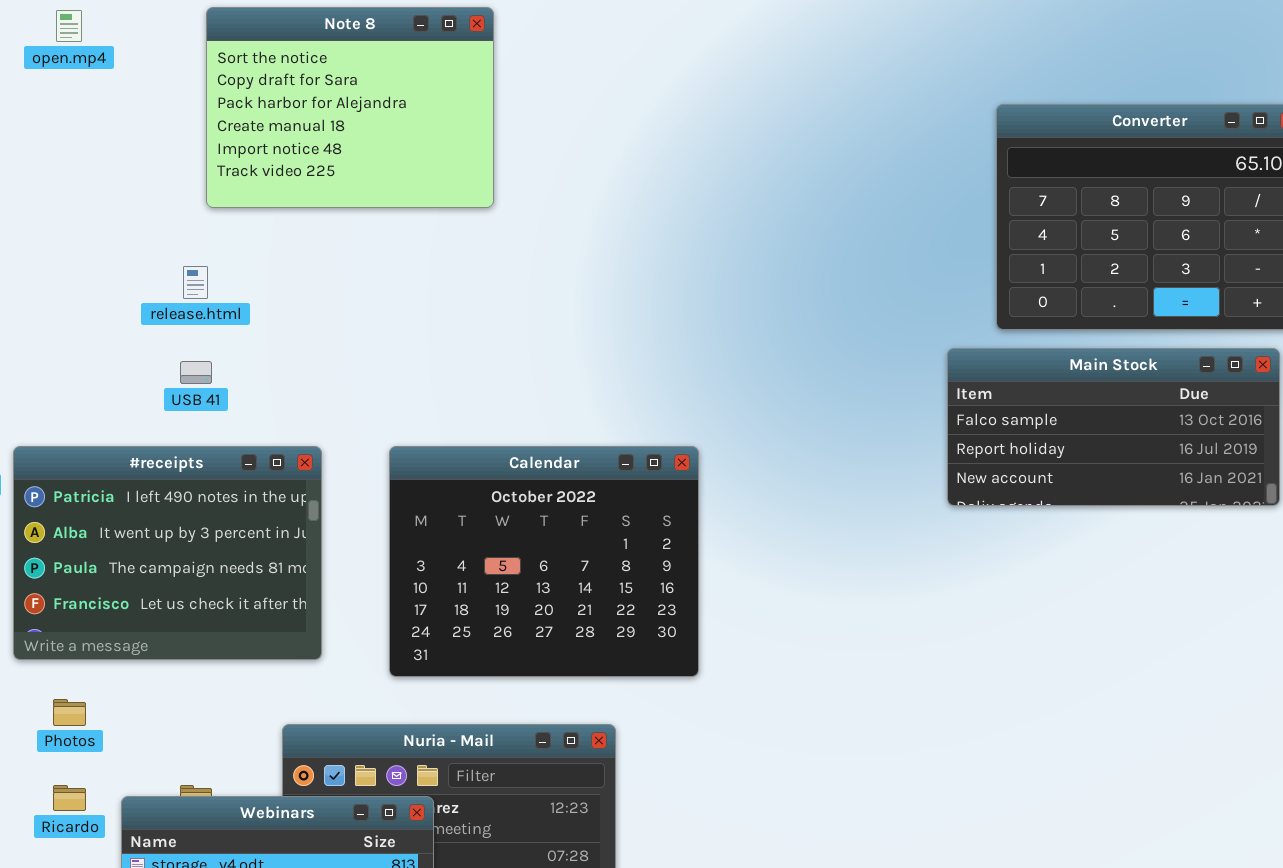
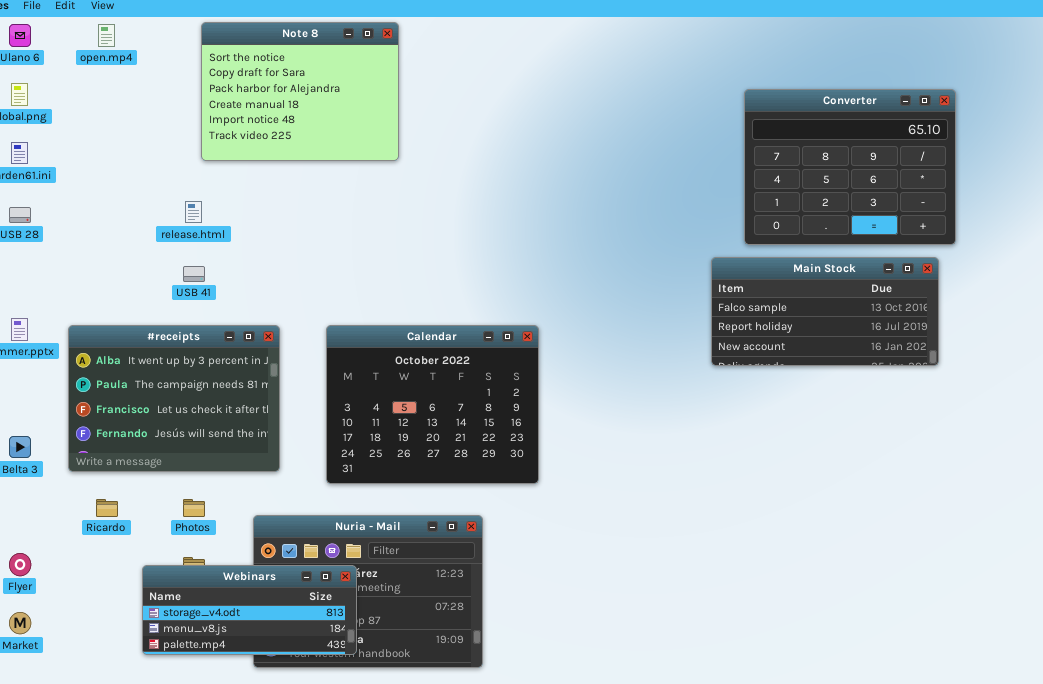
#receipts: [13,446,322,660] -> [68,325,280,472], scrolled down 1 row
Photos: [53,699,86,726] -> [183,499,205,517], moved
Ricardo: [53,785,86,811] -> [96,499,118,517], moved

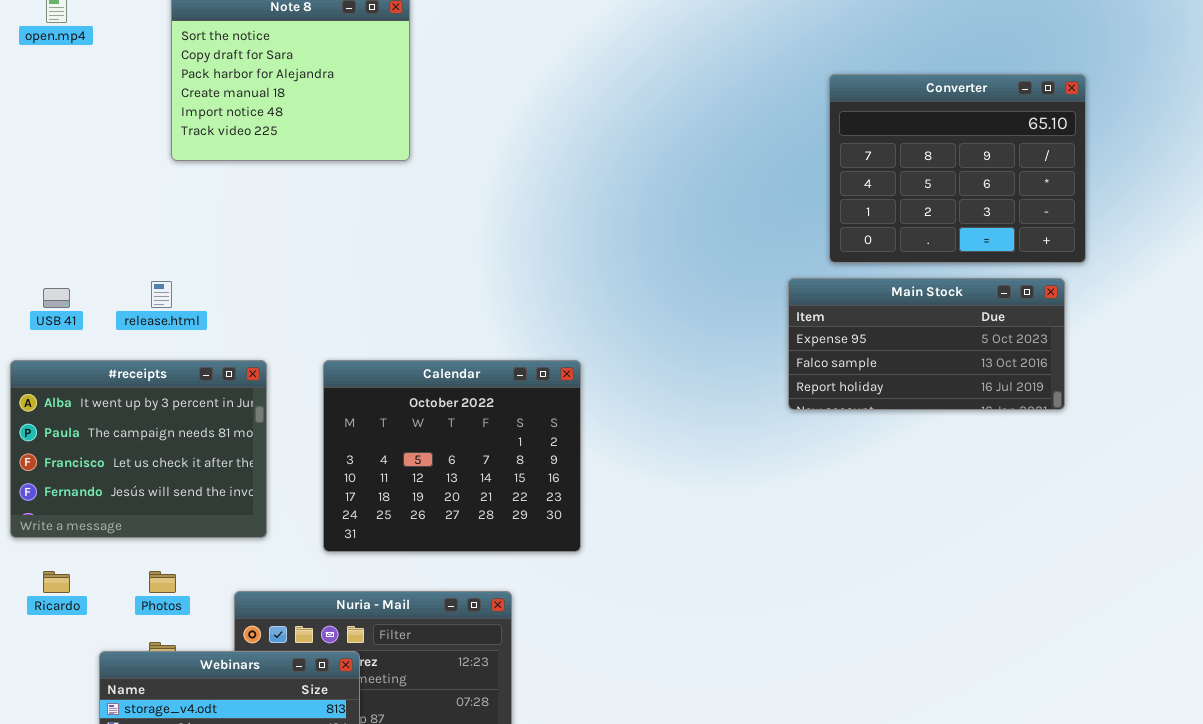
release.html: [185,201,202,223] -> [151,281,172,308], moved
Main Stock: [711,257,939,366] -> [788,278,1065,410], scrolled up 1 row
USB 41: [183,266,205,282] -> [43,288,70,308], moved

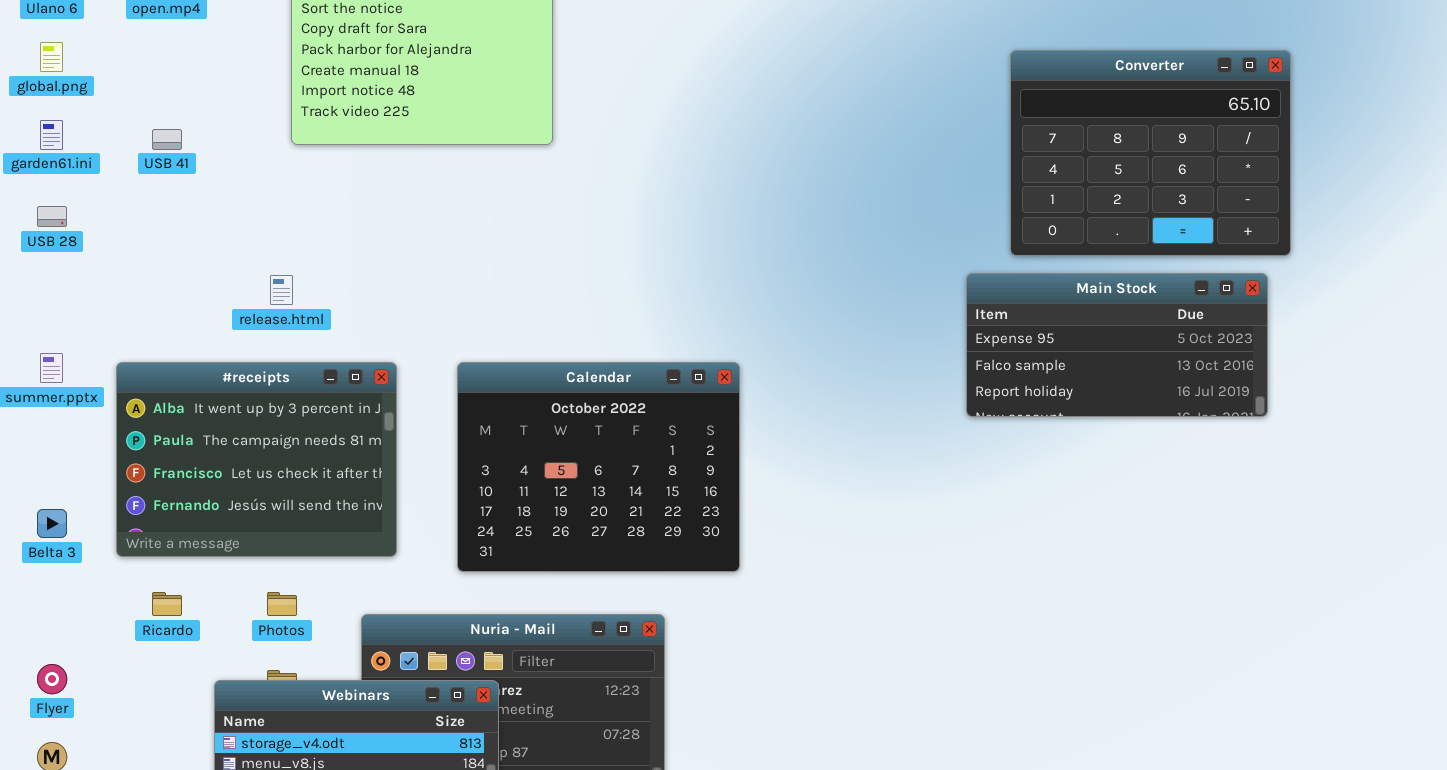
USB 41: [43,288,70,308] -> [152,129,182,150], moved

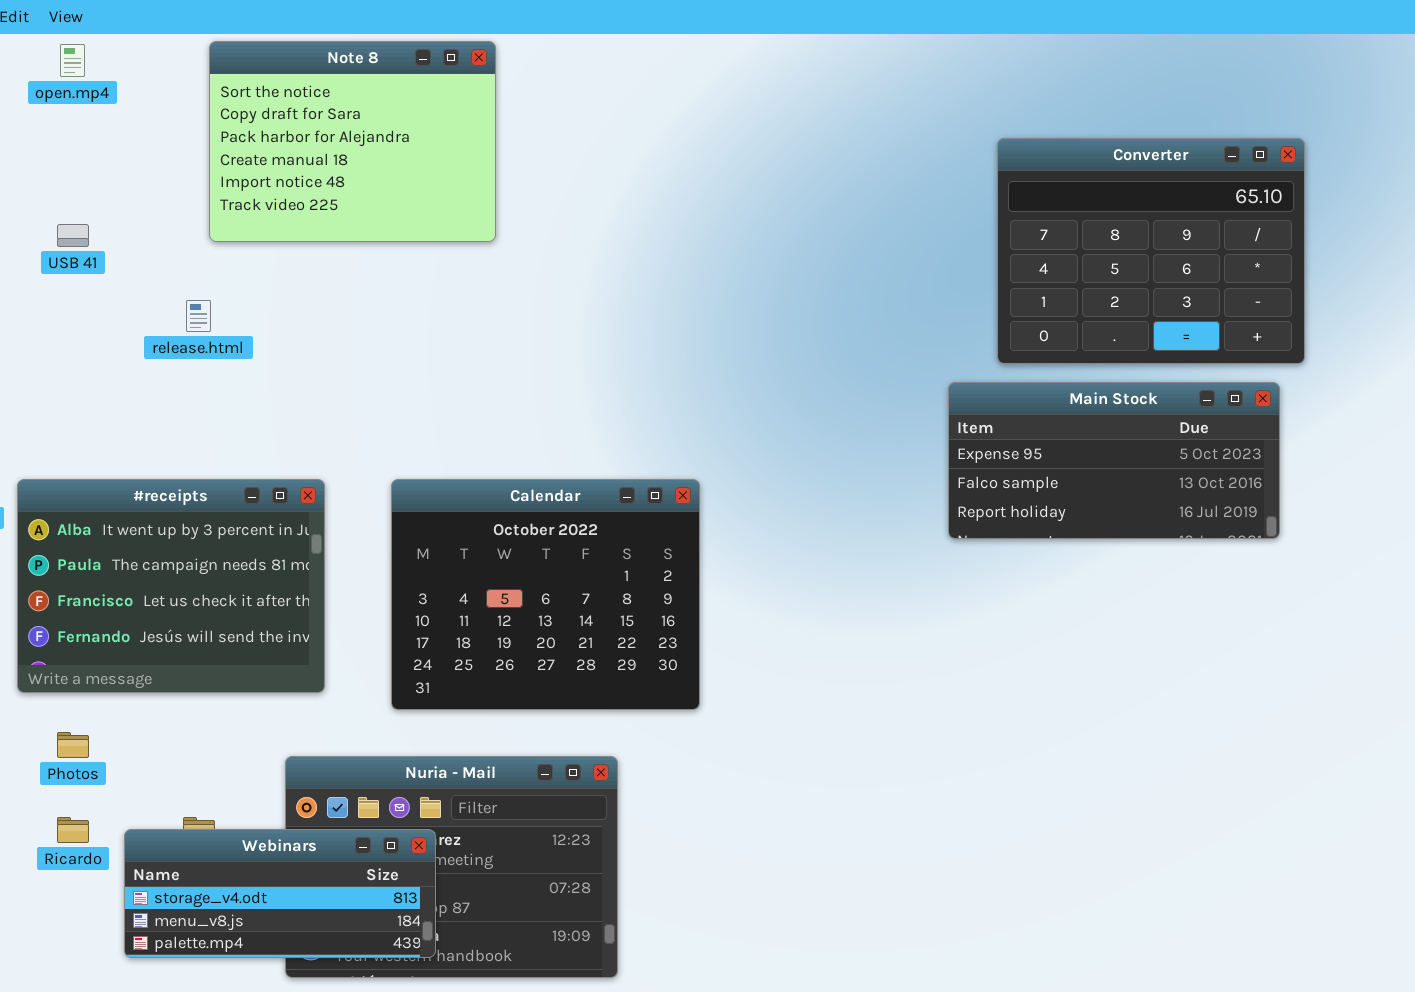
release.html: [270,275,293,305] -> [186,300,211,332], moved
Ricardo: [152,592,182,616] -> [57,817,89,843], moved
Photos: [267,592,297,616] -> [57,732,89,758], moved

